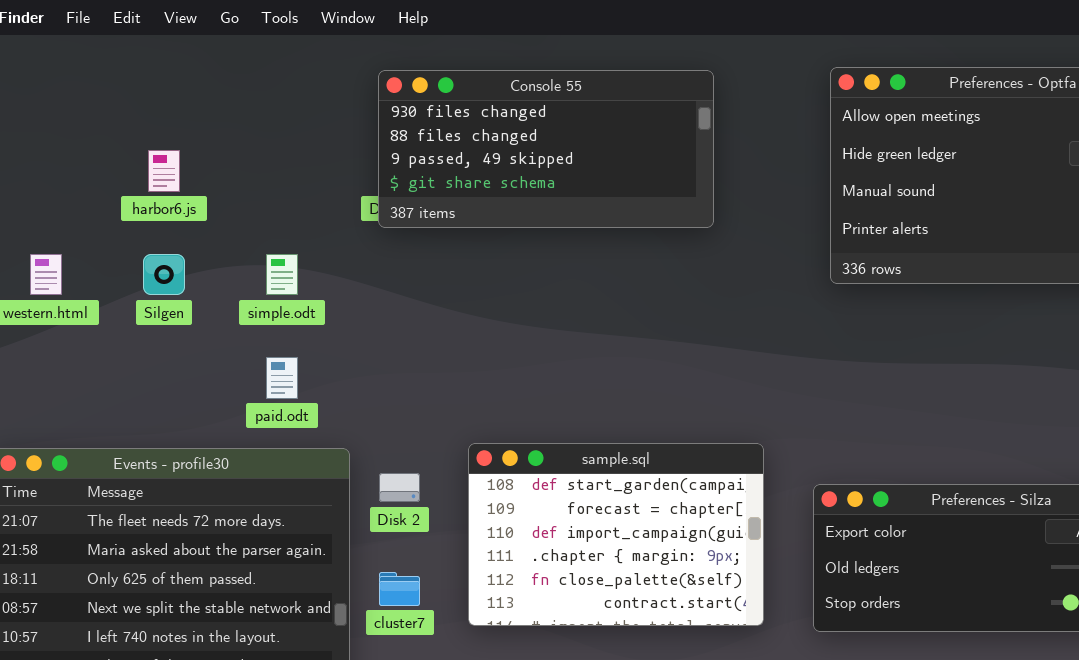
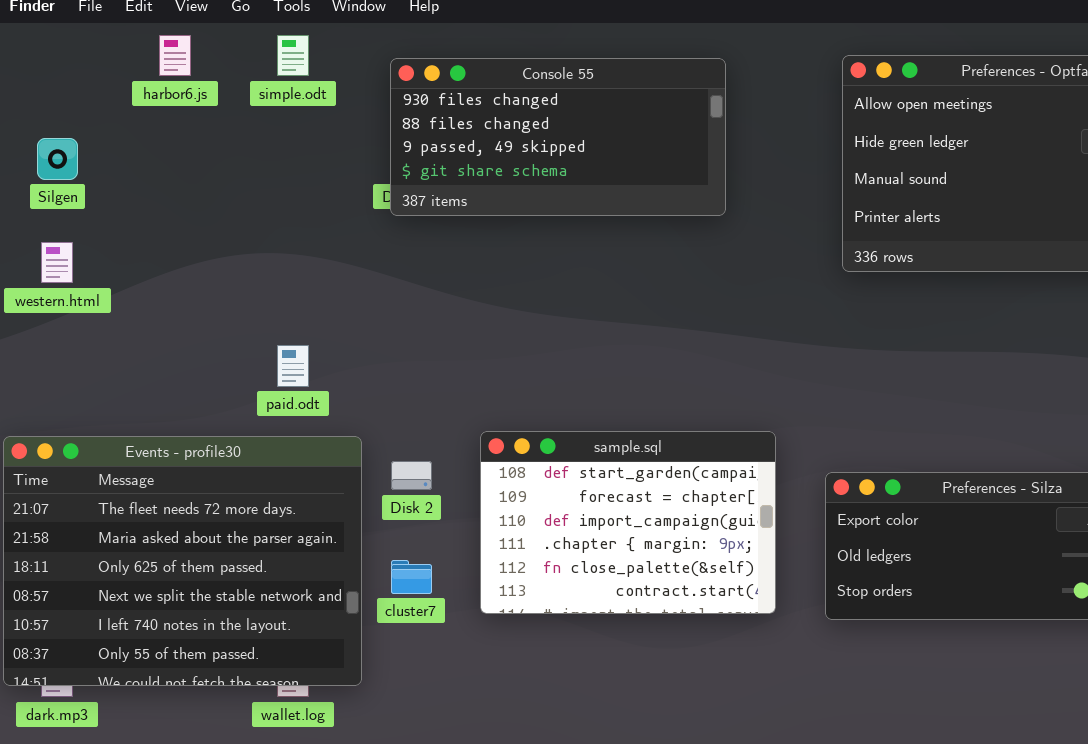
harbor6.js: [148,150,180,192] -> [159,35,191,76], moved
Silgen: [143,254,185,295] -> [37,138,78,180], moved
simple.odt: [266,254,298,295] -> [277,35,309,76], moved

